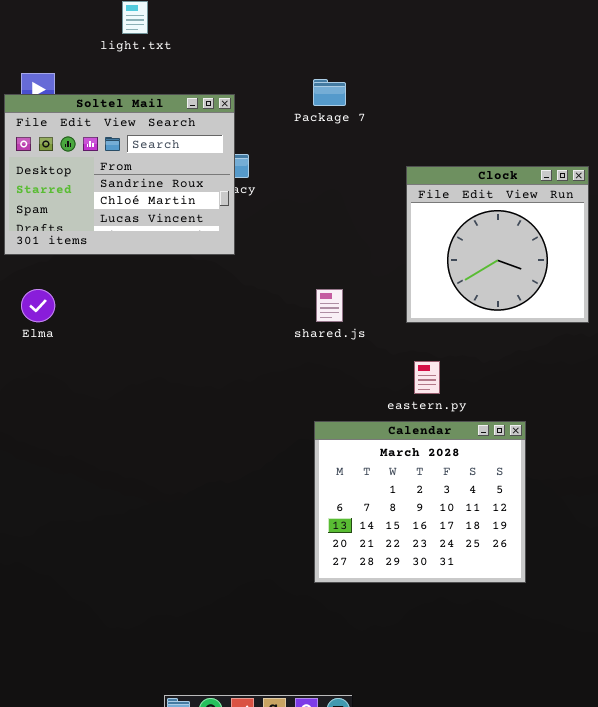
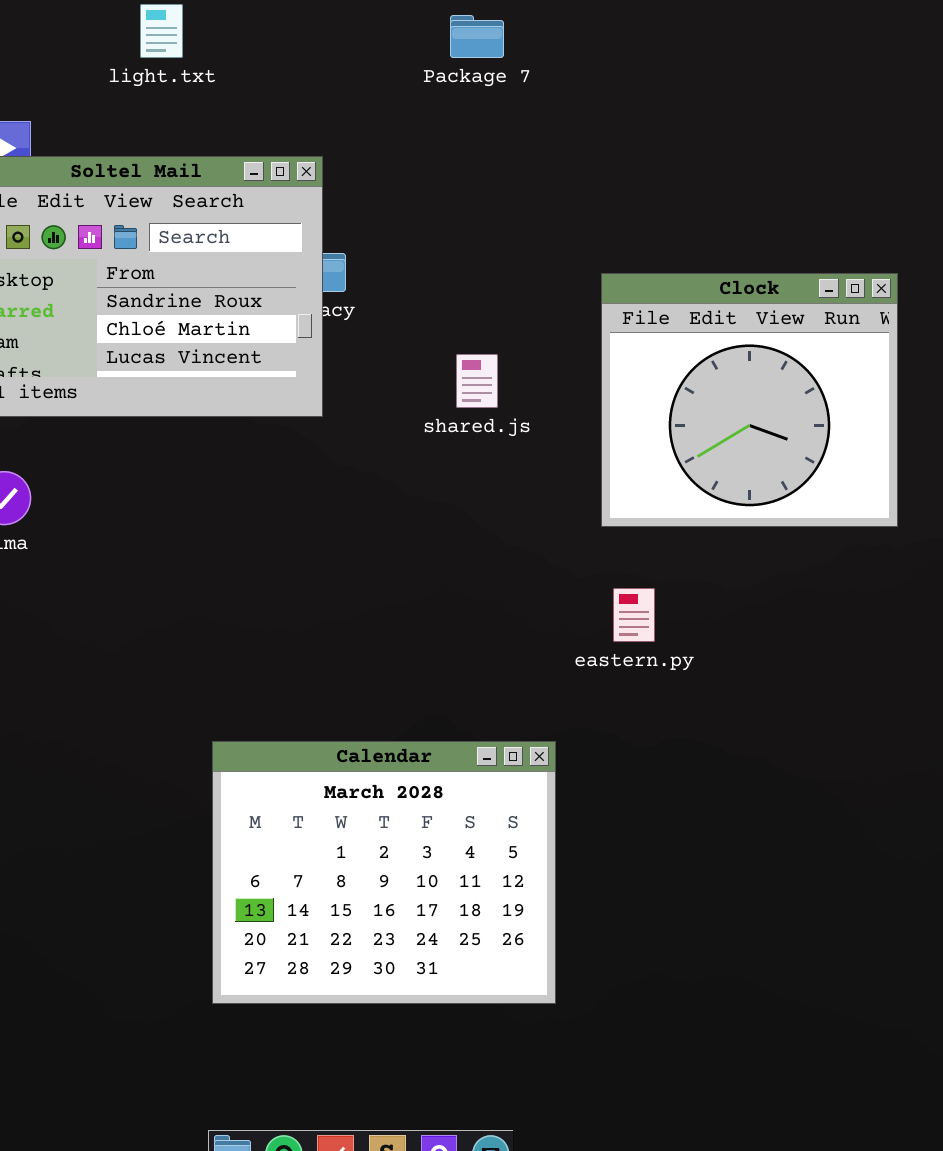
Package 7: [313,79,346,106] -> [450,15,504,58], moved
shared.js: [316,289,343,322] -> [456,354,498,408], moved
Calendar: [314,421,526,583] -> [212,741,556,1004], moved

